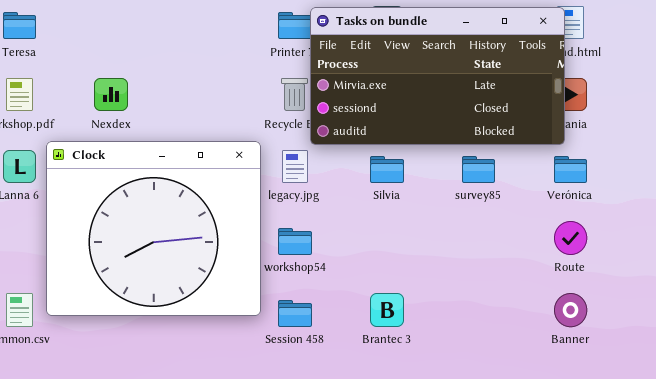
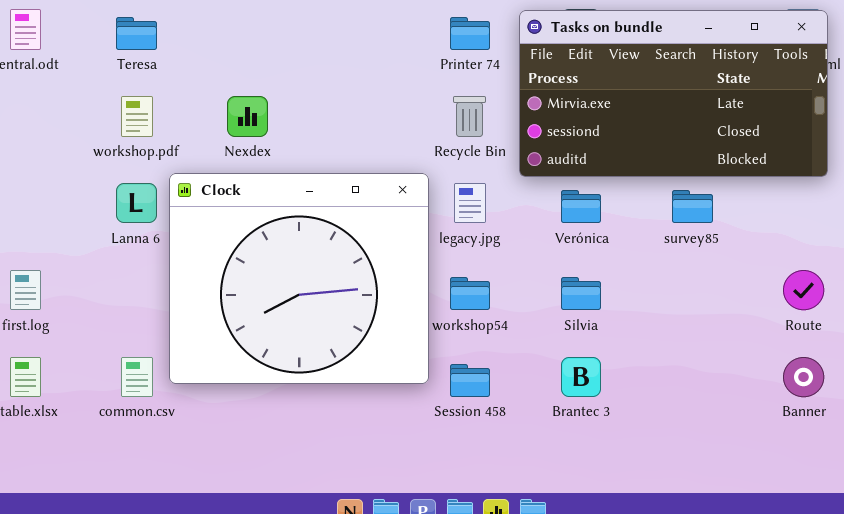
Tasks on bundle: [310,7,565,145] -> [519,10,828,177], moved
Silvia: [370,156,404,183] -> [561,277,601,310], moved
Verónica: [554,156,587,183] -> [561,190,601,223], moved

